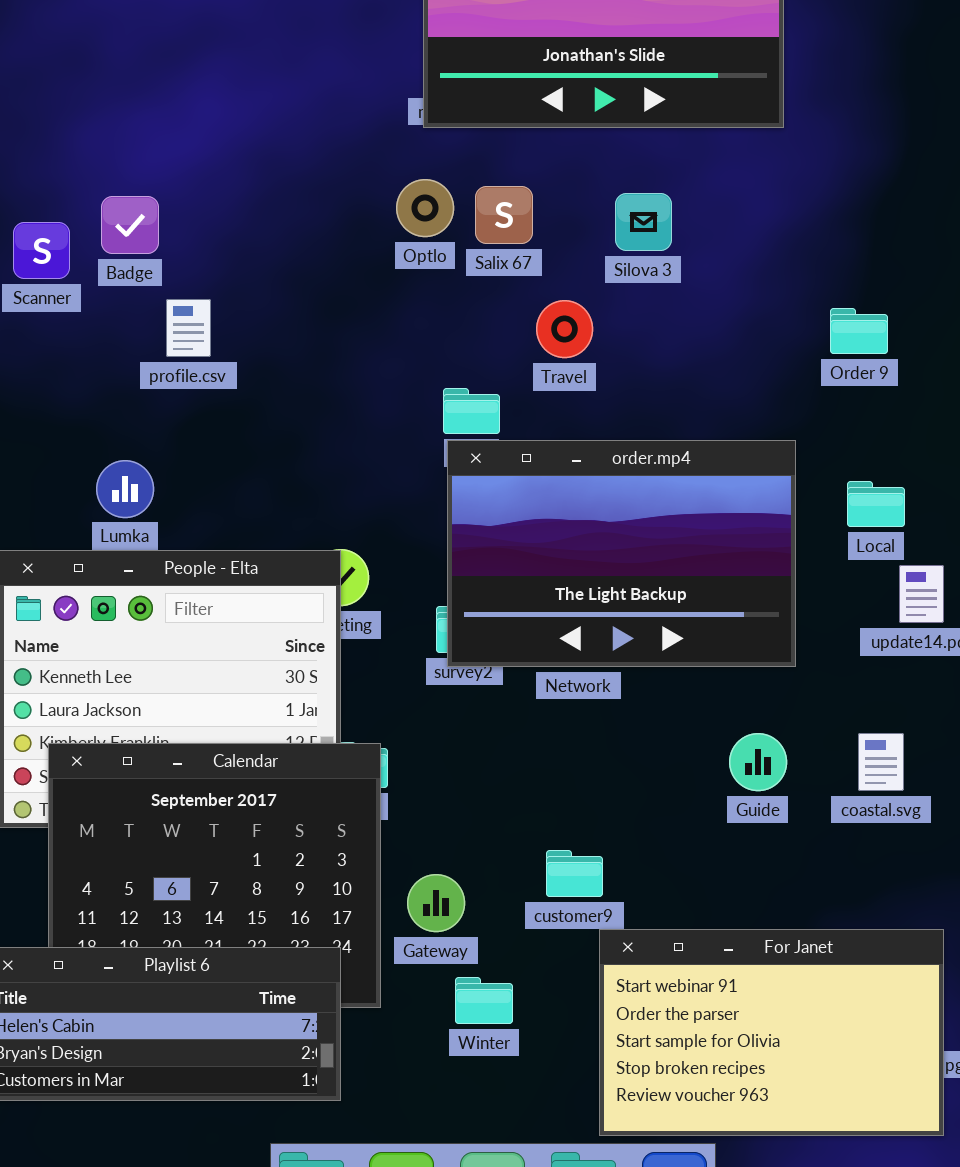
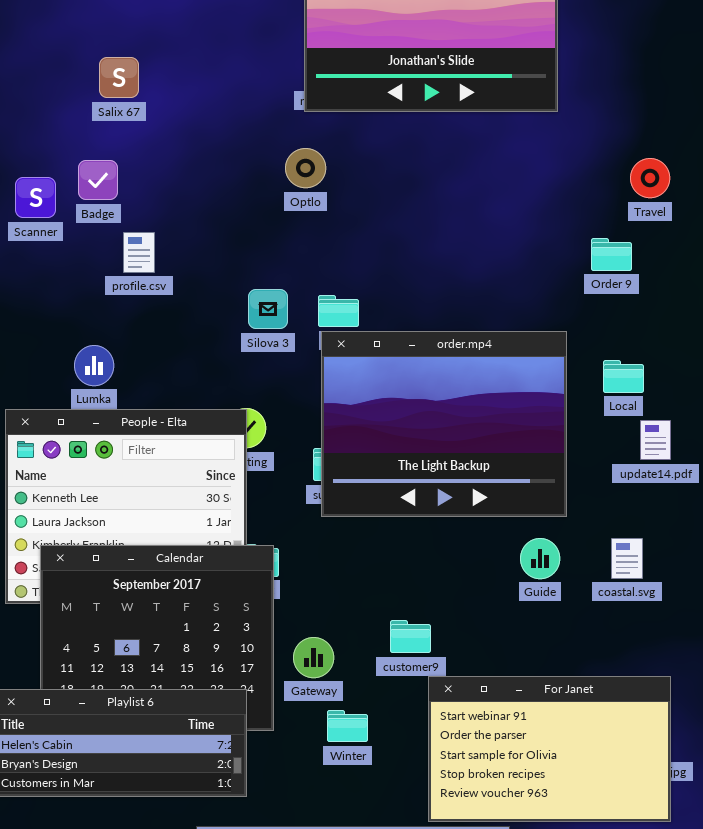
Salix 67: [475,186,533,244] -> [99,57,139,98], moved
Silova 3: [615,193,672,251] -> [248,289,288,329], moved
Travel: [536,300,593,358] -> [630,158,670,198], moved
order.mp4: [447,440,796,667] -> [321,331,567,517], resized

